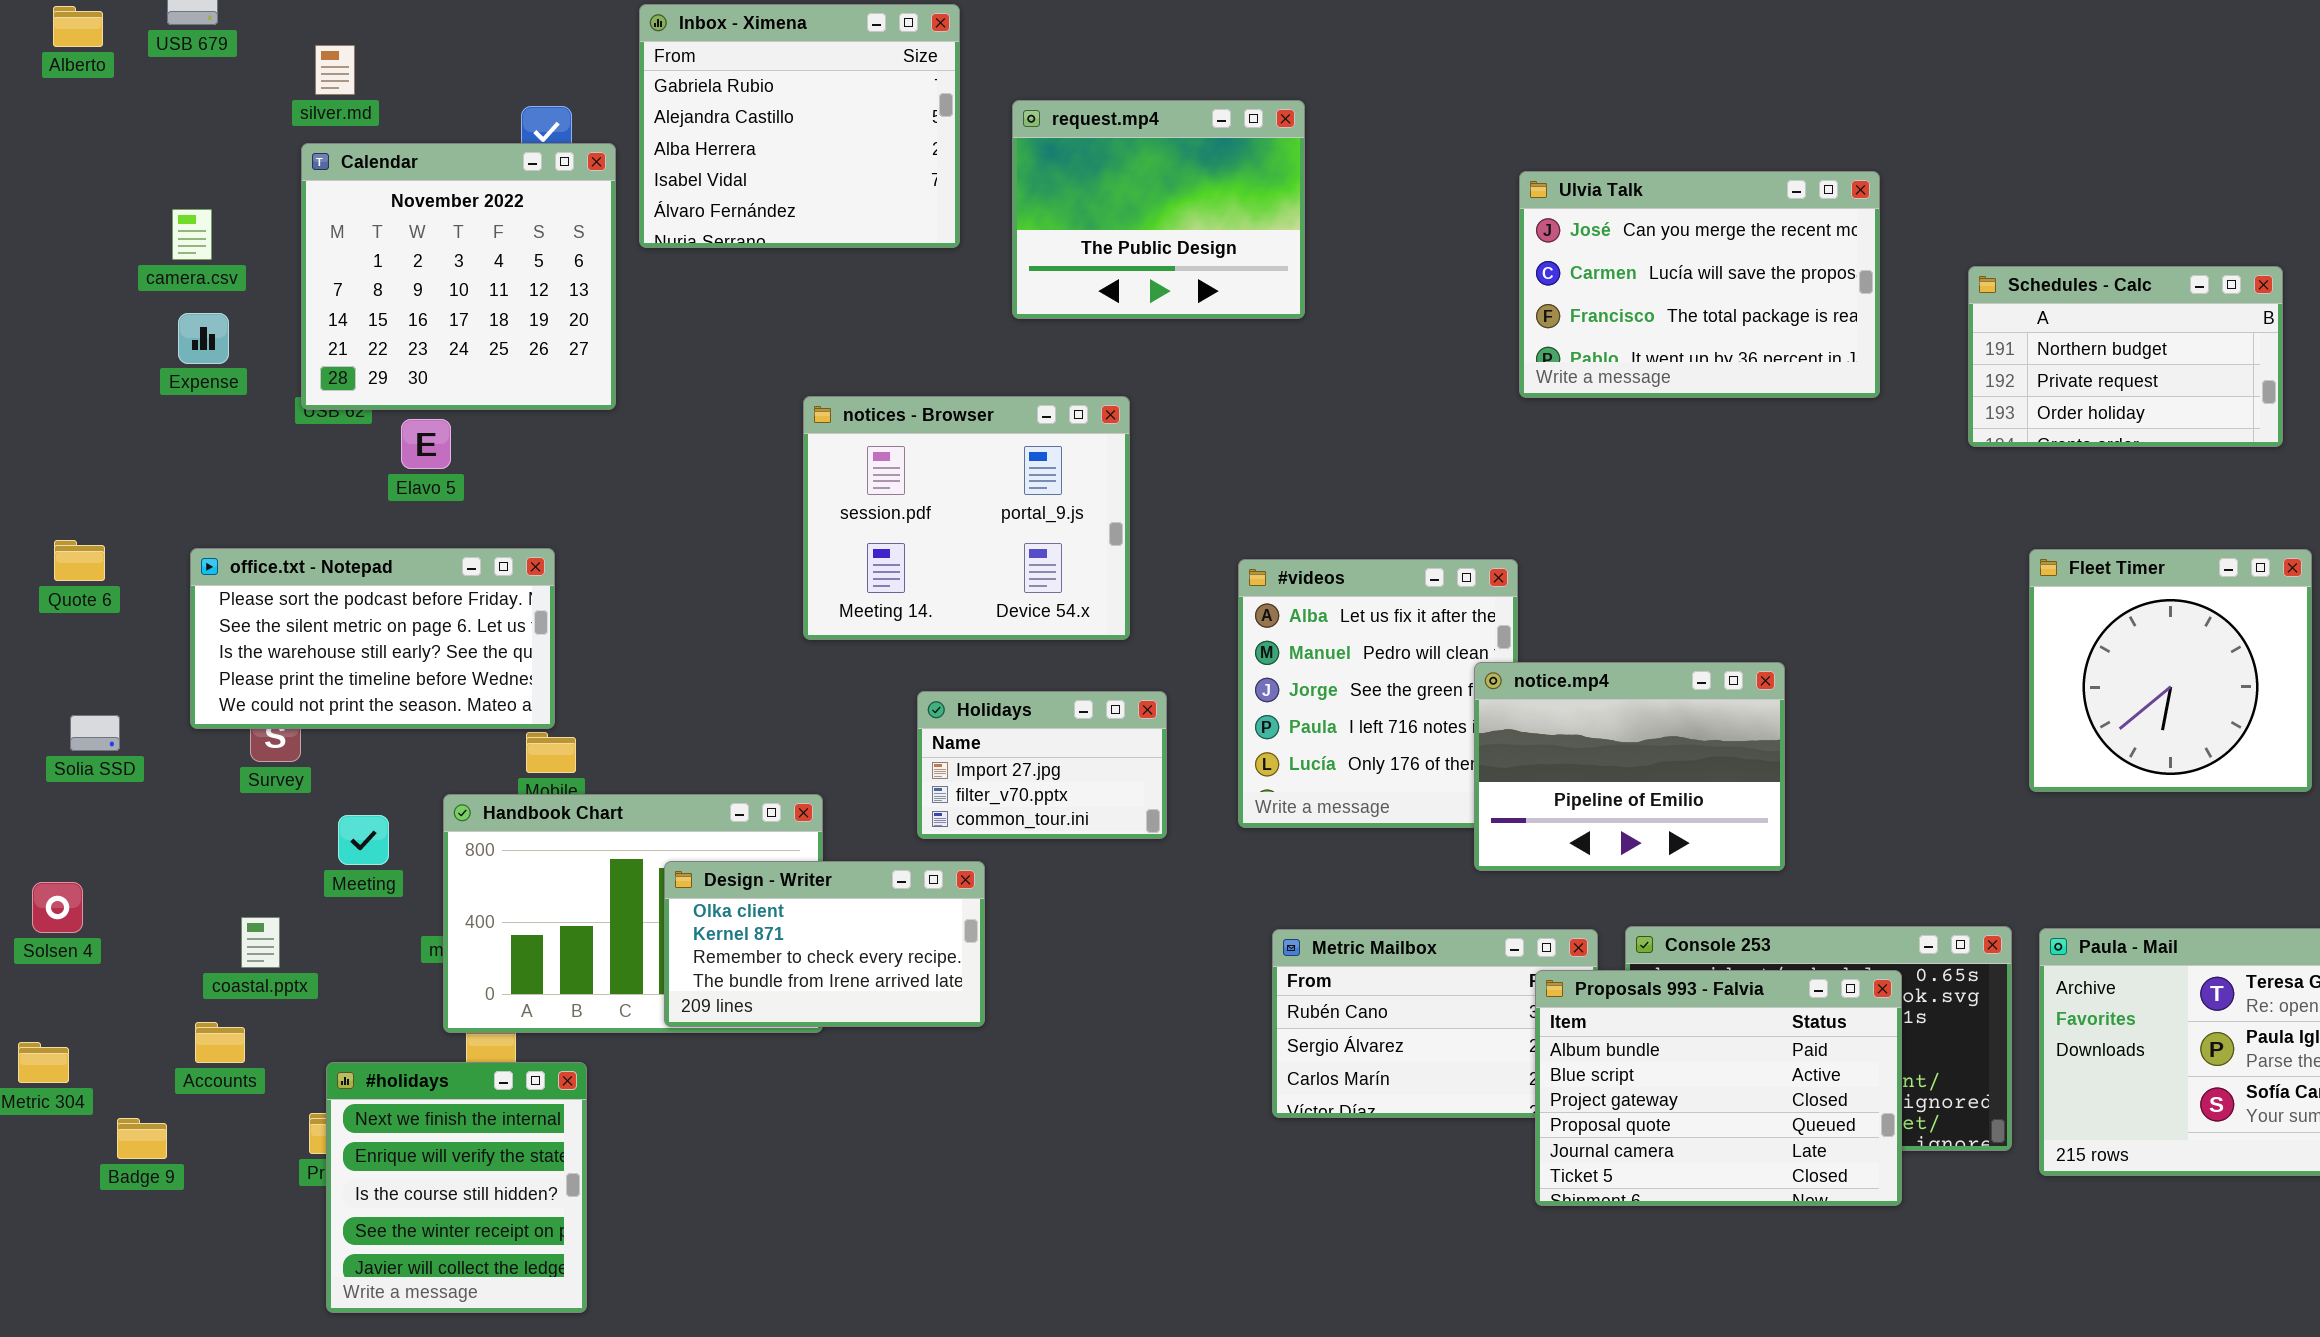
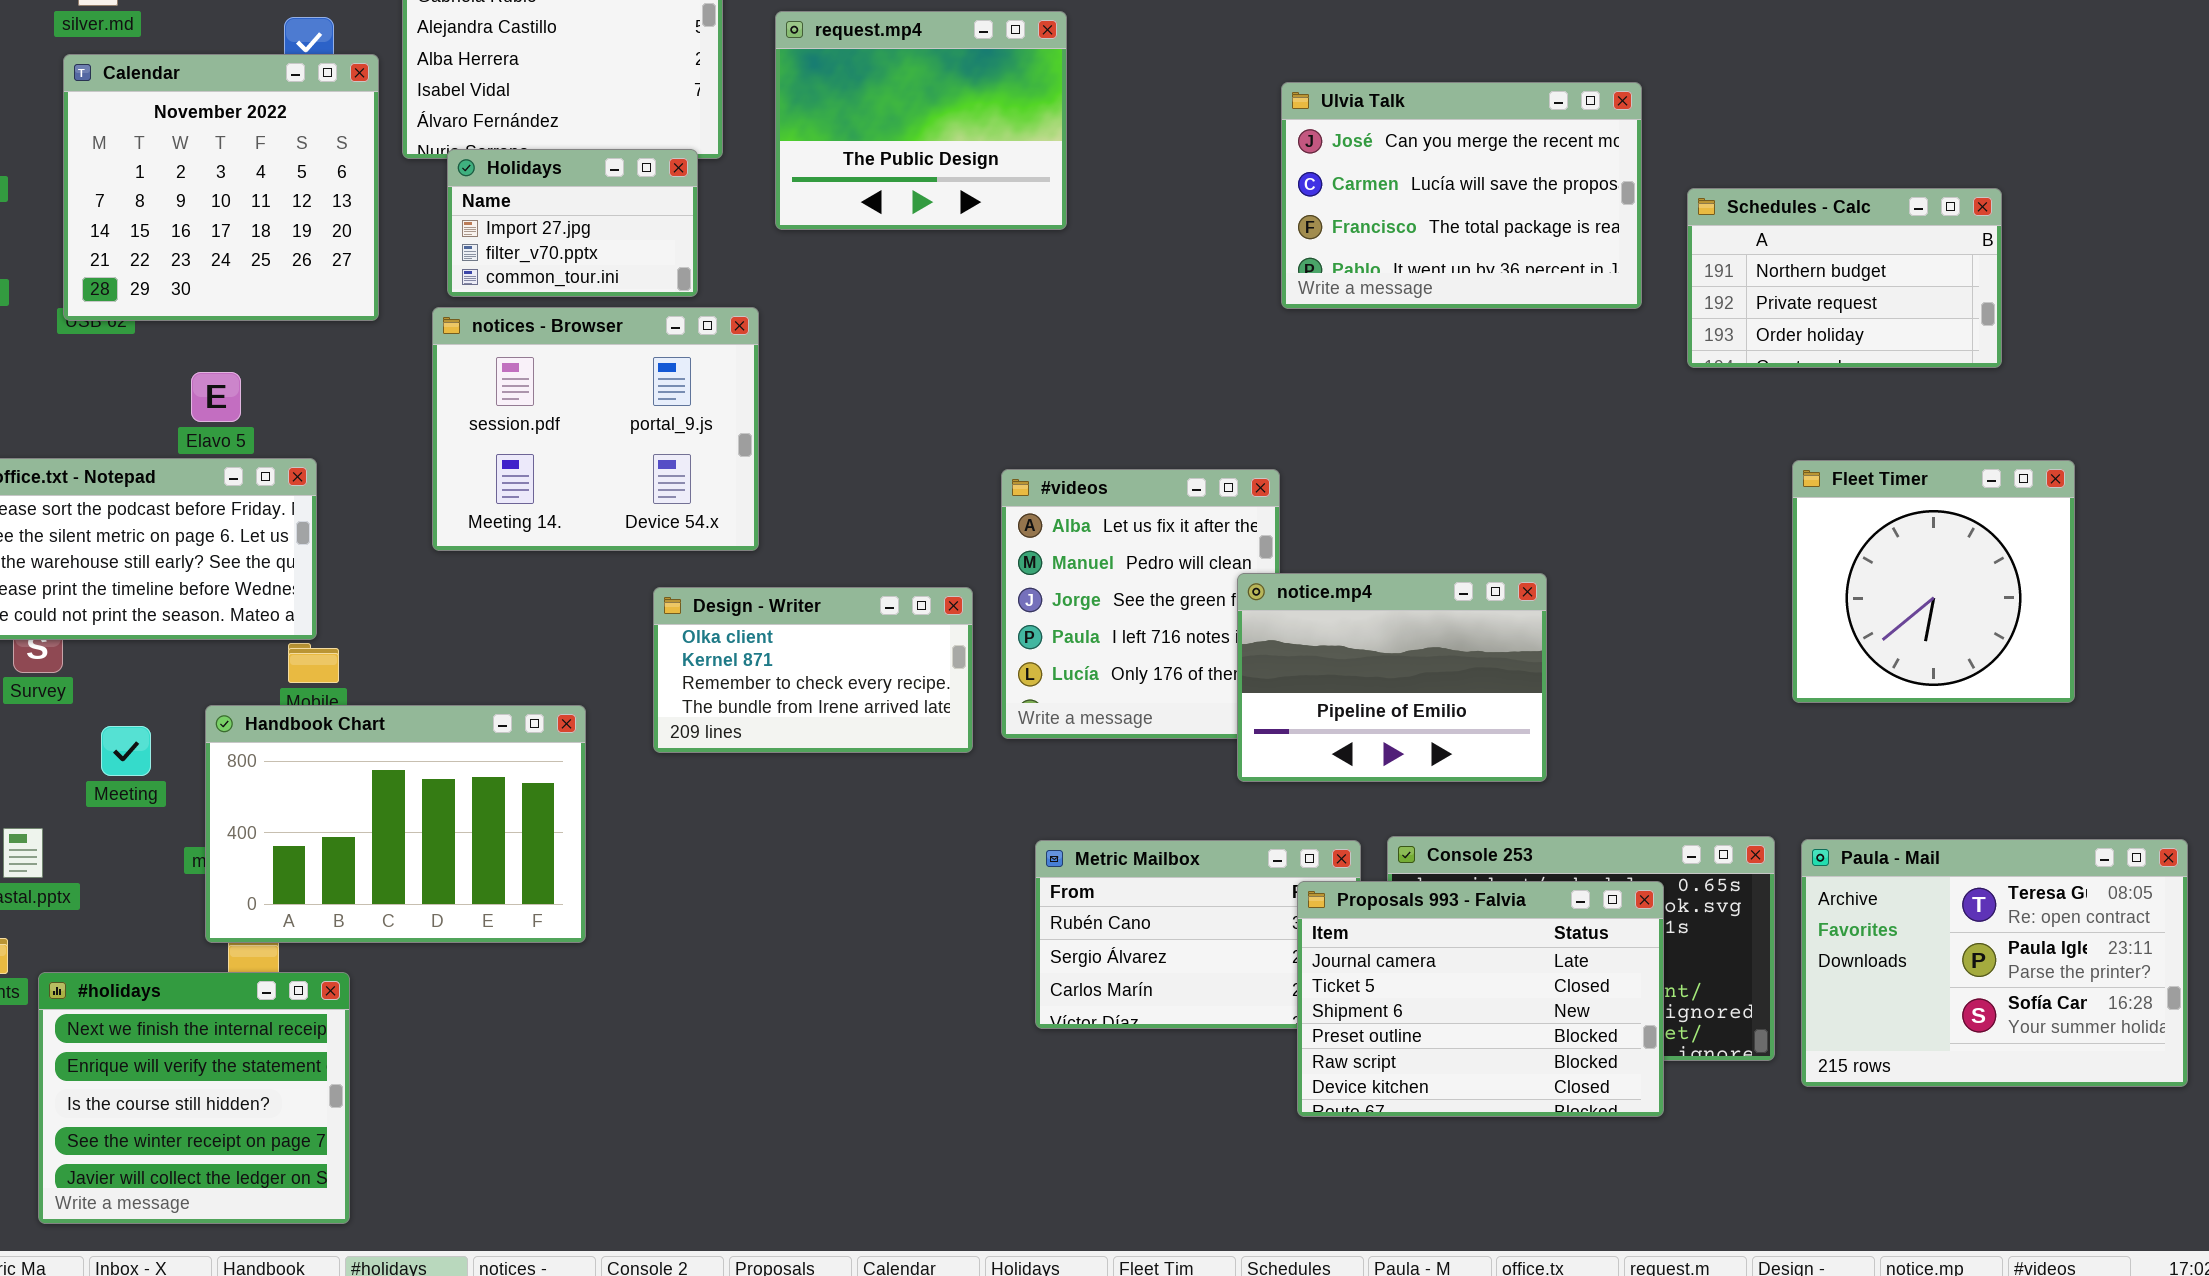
Schedules - Calc: [1968,266,2283,447] -> [1687,188,2002,368], moved
notices - Browser: [803,396,1130,640] -> [432,307,759,551], moved
Elavo 5: [401,419,451,469] -> [191,372,241,422], moved
Holidays: [917,691,1167,839] -> [447,149,698,297], moved
Design - Writer: [664,861,985,1027] -> [653,587,973,753], moved
Proposals 993 - Falvia: [1535,970,1902,1206] -> [1297,881,1664,1117], scrolled down 4 rows
#holidays: [326,1062,587,1313] -> [38,972,350,1224], resized

